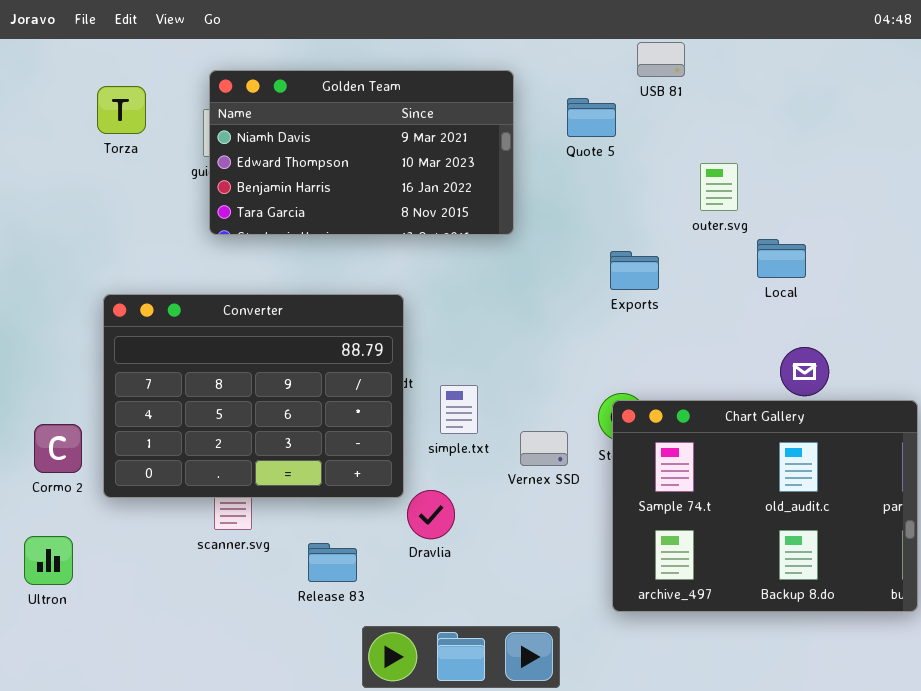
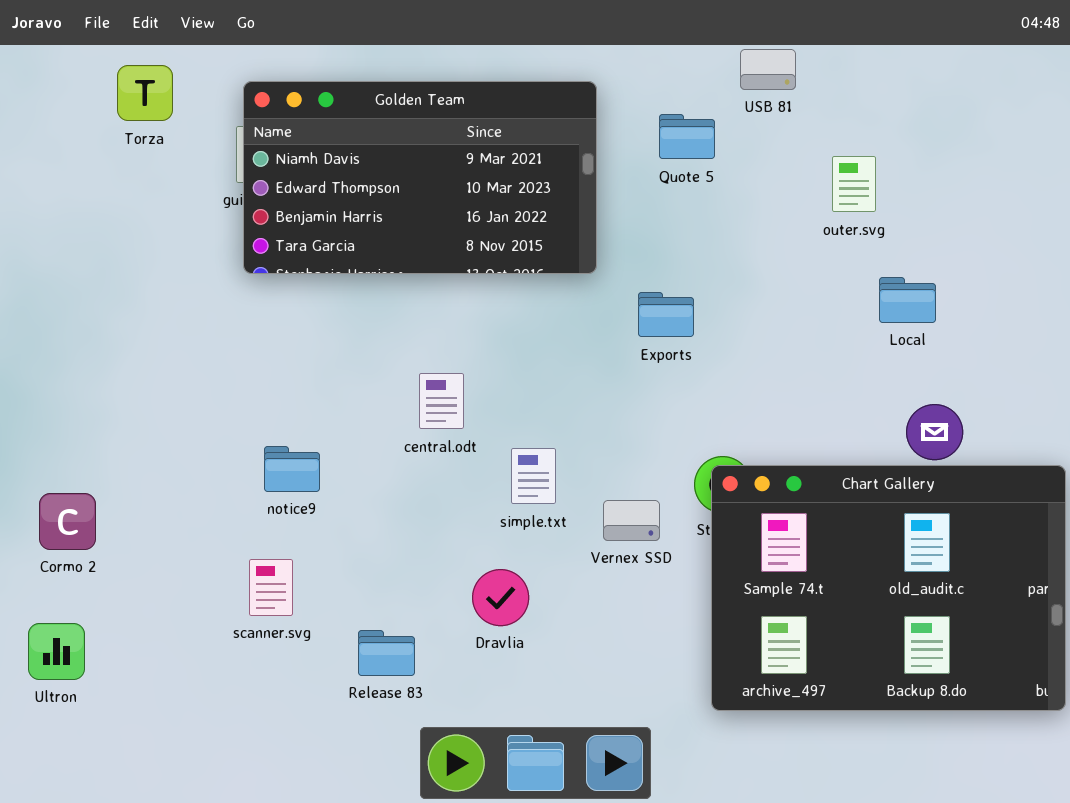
Torza: [97,86,146,134] -> [117,65,173,121], moved
outer.svg: [700,163,738,211] -> [832,156,876,212], moved
Exports: [610,251,659,290] -> [638,292,694,337], moved
Converter: [103,294,404,498] -> none, closed

